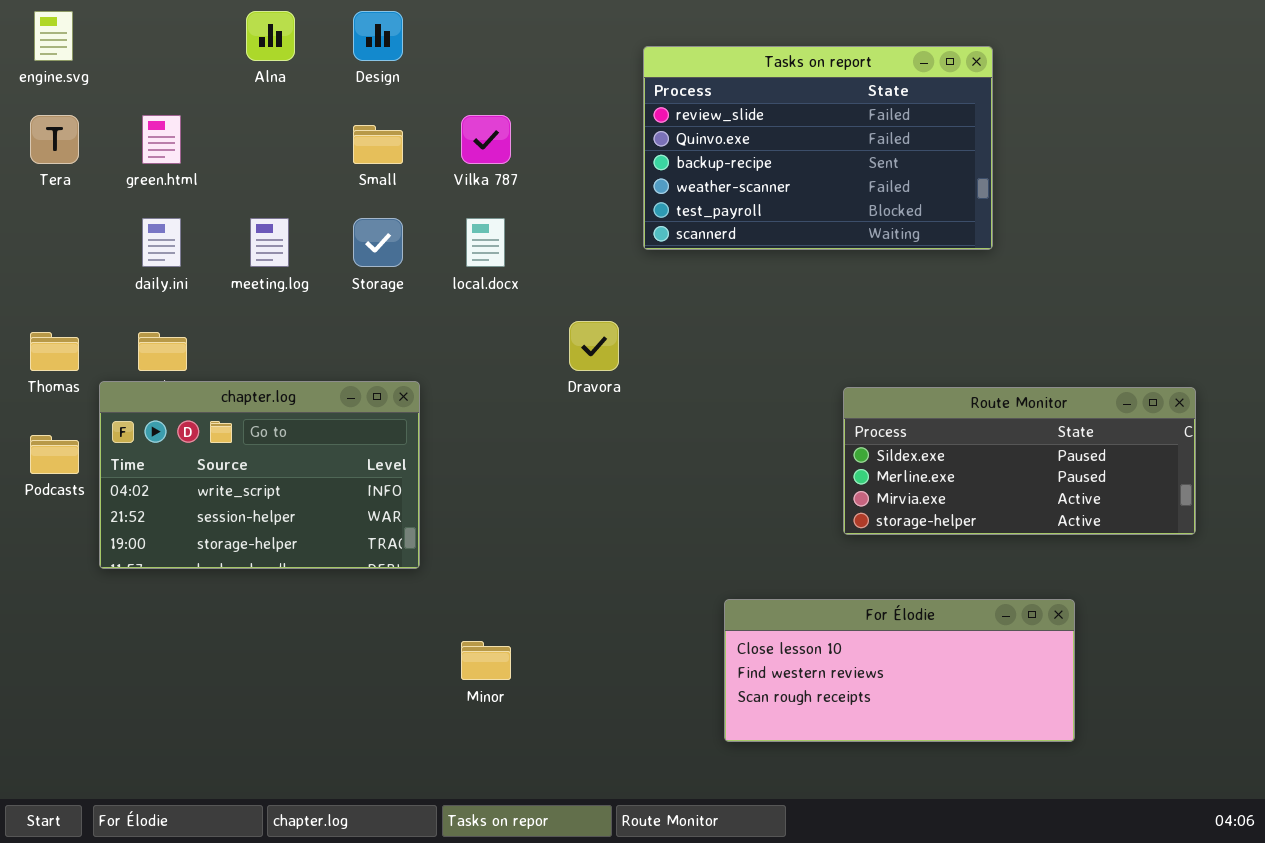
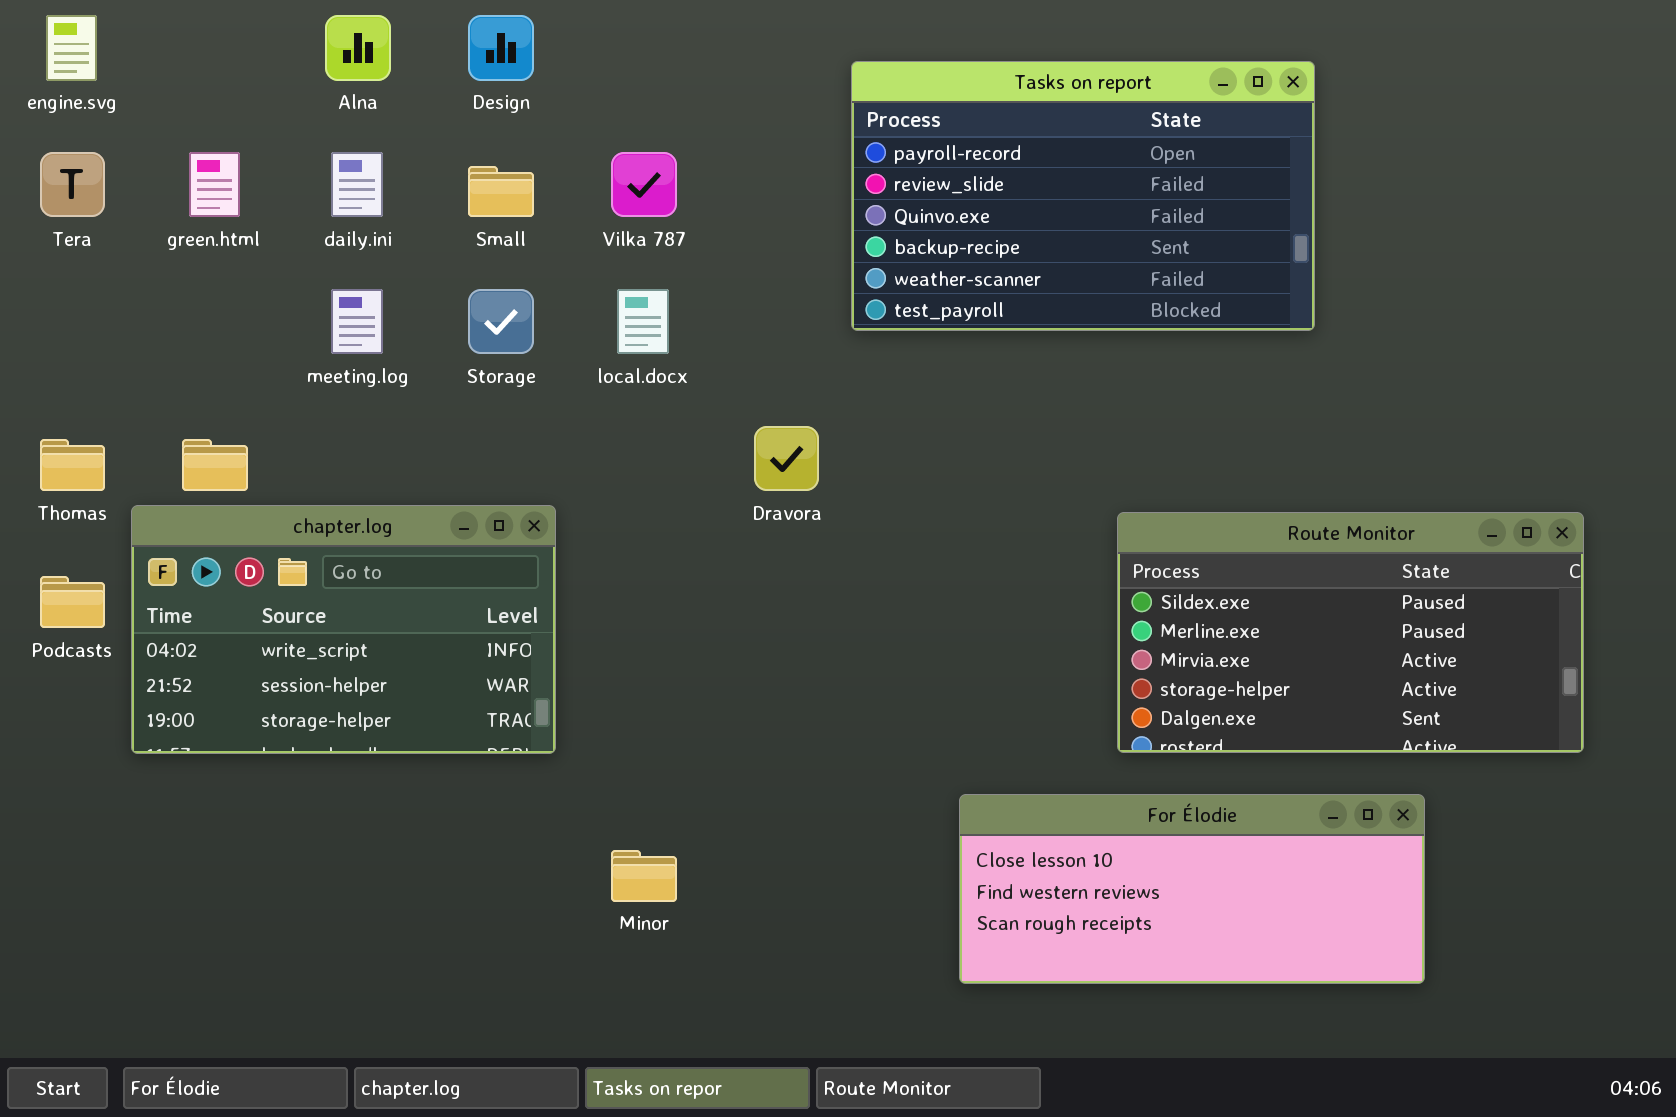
Tasks on report: [643,46,993,250] -> [851,61,1315,331], scrolled up 1 row
daily.ini: [142,218,181,267] -> [331,152,383,217], moved
Route Monitor: [843,387,1196,535] -> [1117,512,1584,753], resized

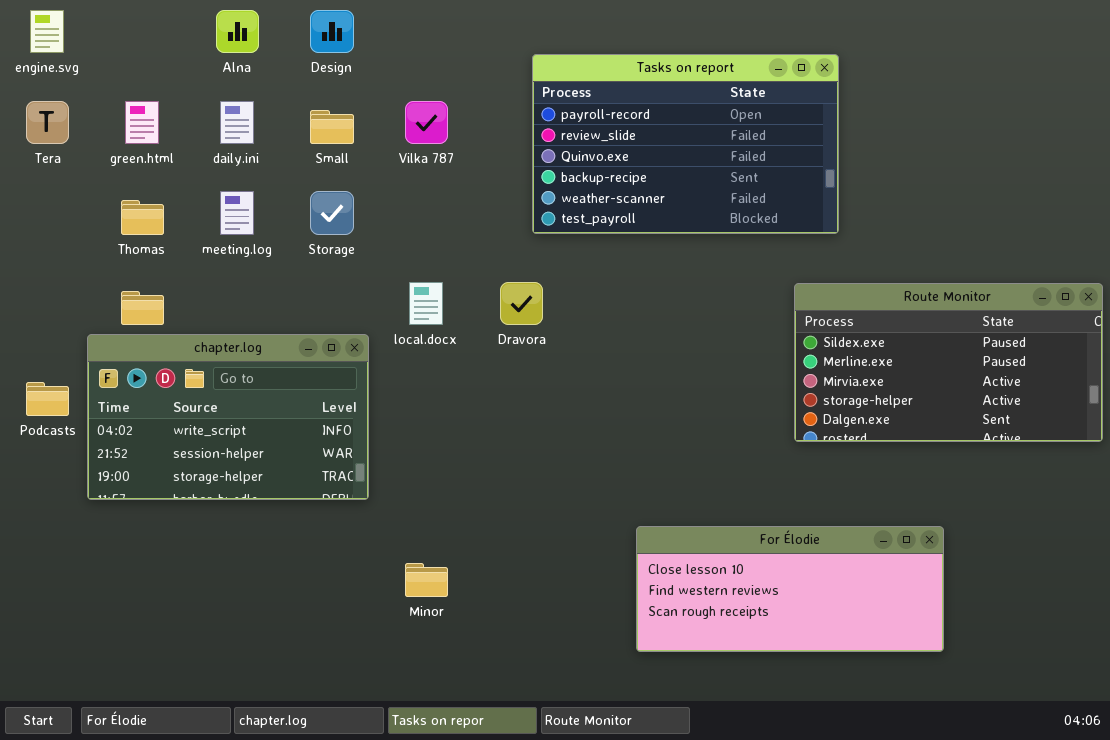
Tasks on report: [851,61,1315,331] -> [532,54,839,234], moved
local.docx: [617,289,669,354] -> [409,282,443,325], moved
Thomas: [40,439,105,491] -> [121,200,164,235], moved
Route Monitor: [1117,512,1584,753] -> [794,283,1103,442], moved

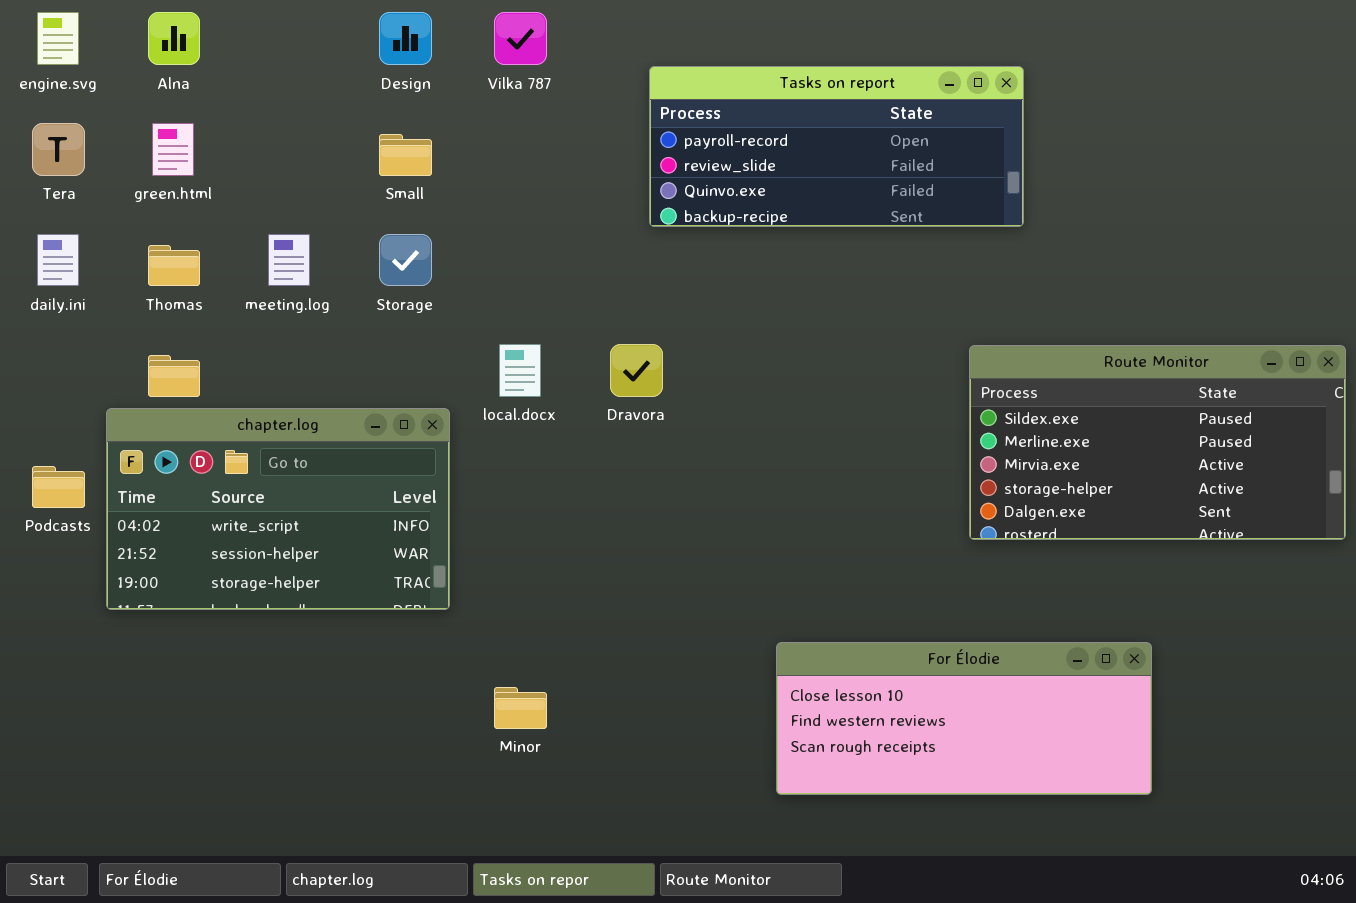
Alna: [216,10,259,53] -> [148,12,200,65], moved
Tasks on report: [532,54,839,234] -> [649,66,1024,227], resized
daily.ini: [220,101,254,144] -> [37,234,79,286], moved
Vilka 787: [405,101,448,144] -> [494,12,547,65], moved

